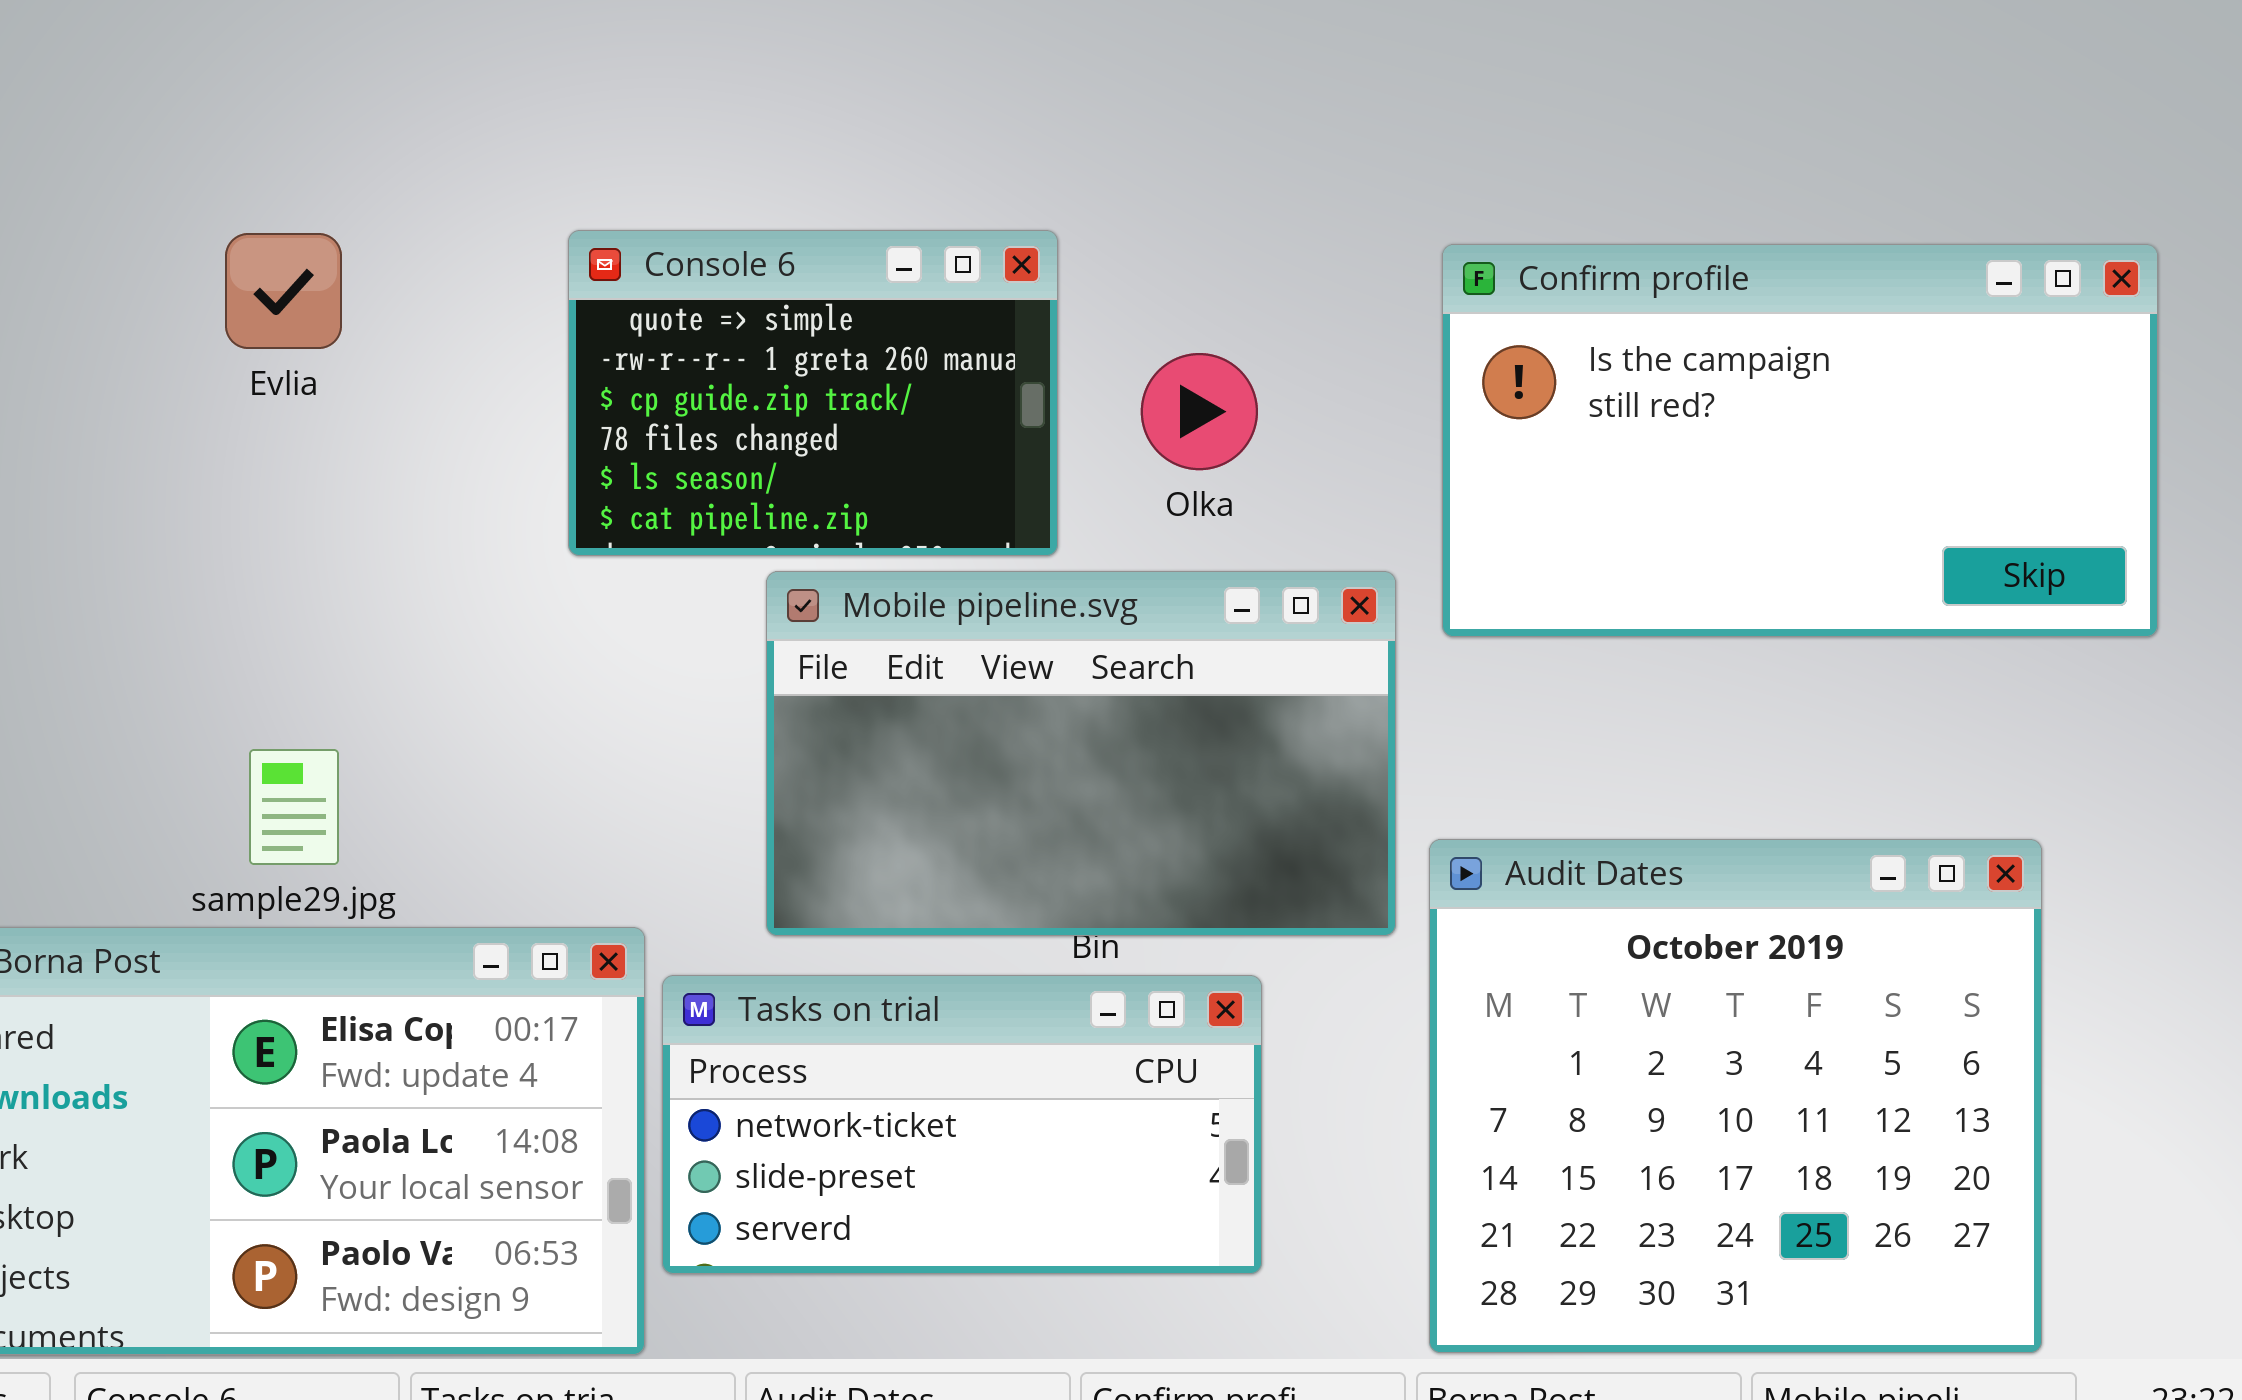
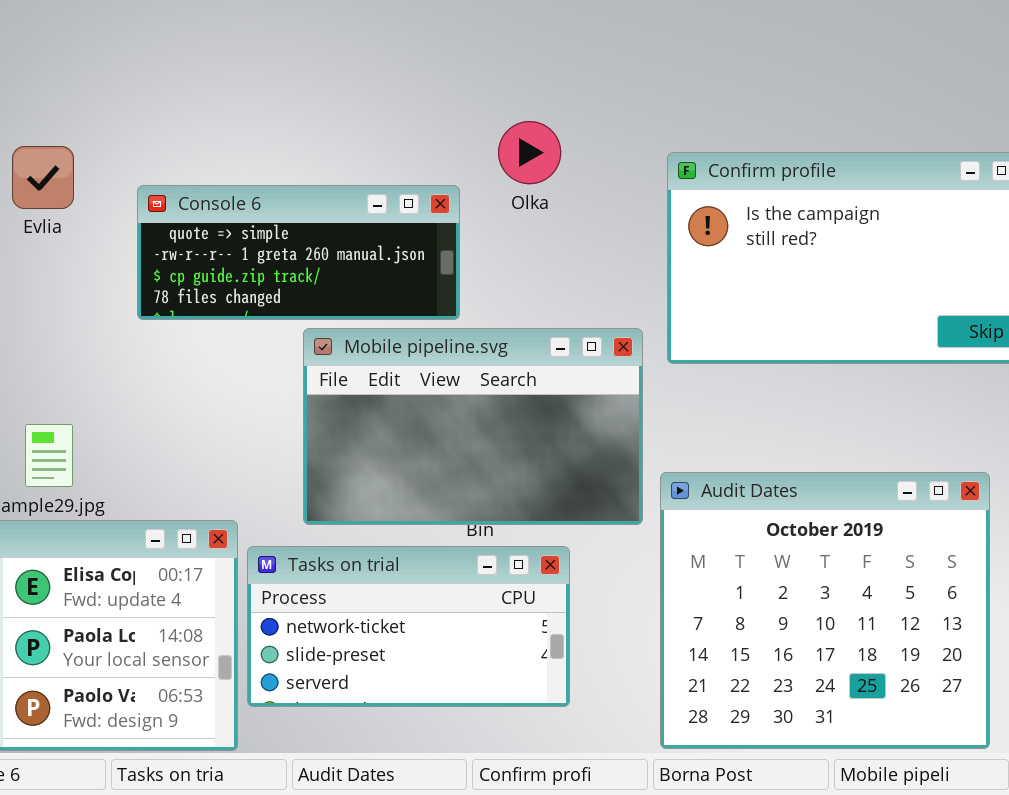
Console 6: [568,230,1058,556] -> [137,185,460,320], resized
Olka: [1141,353,1258,470] -> [498,121,561,184], moved

